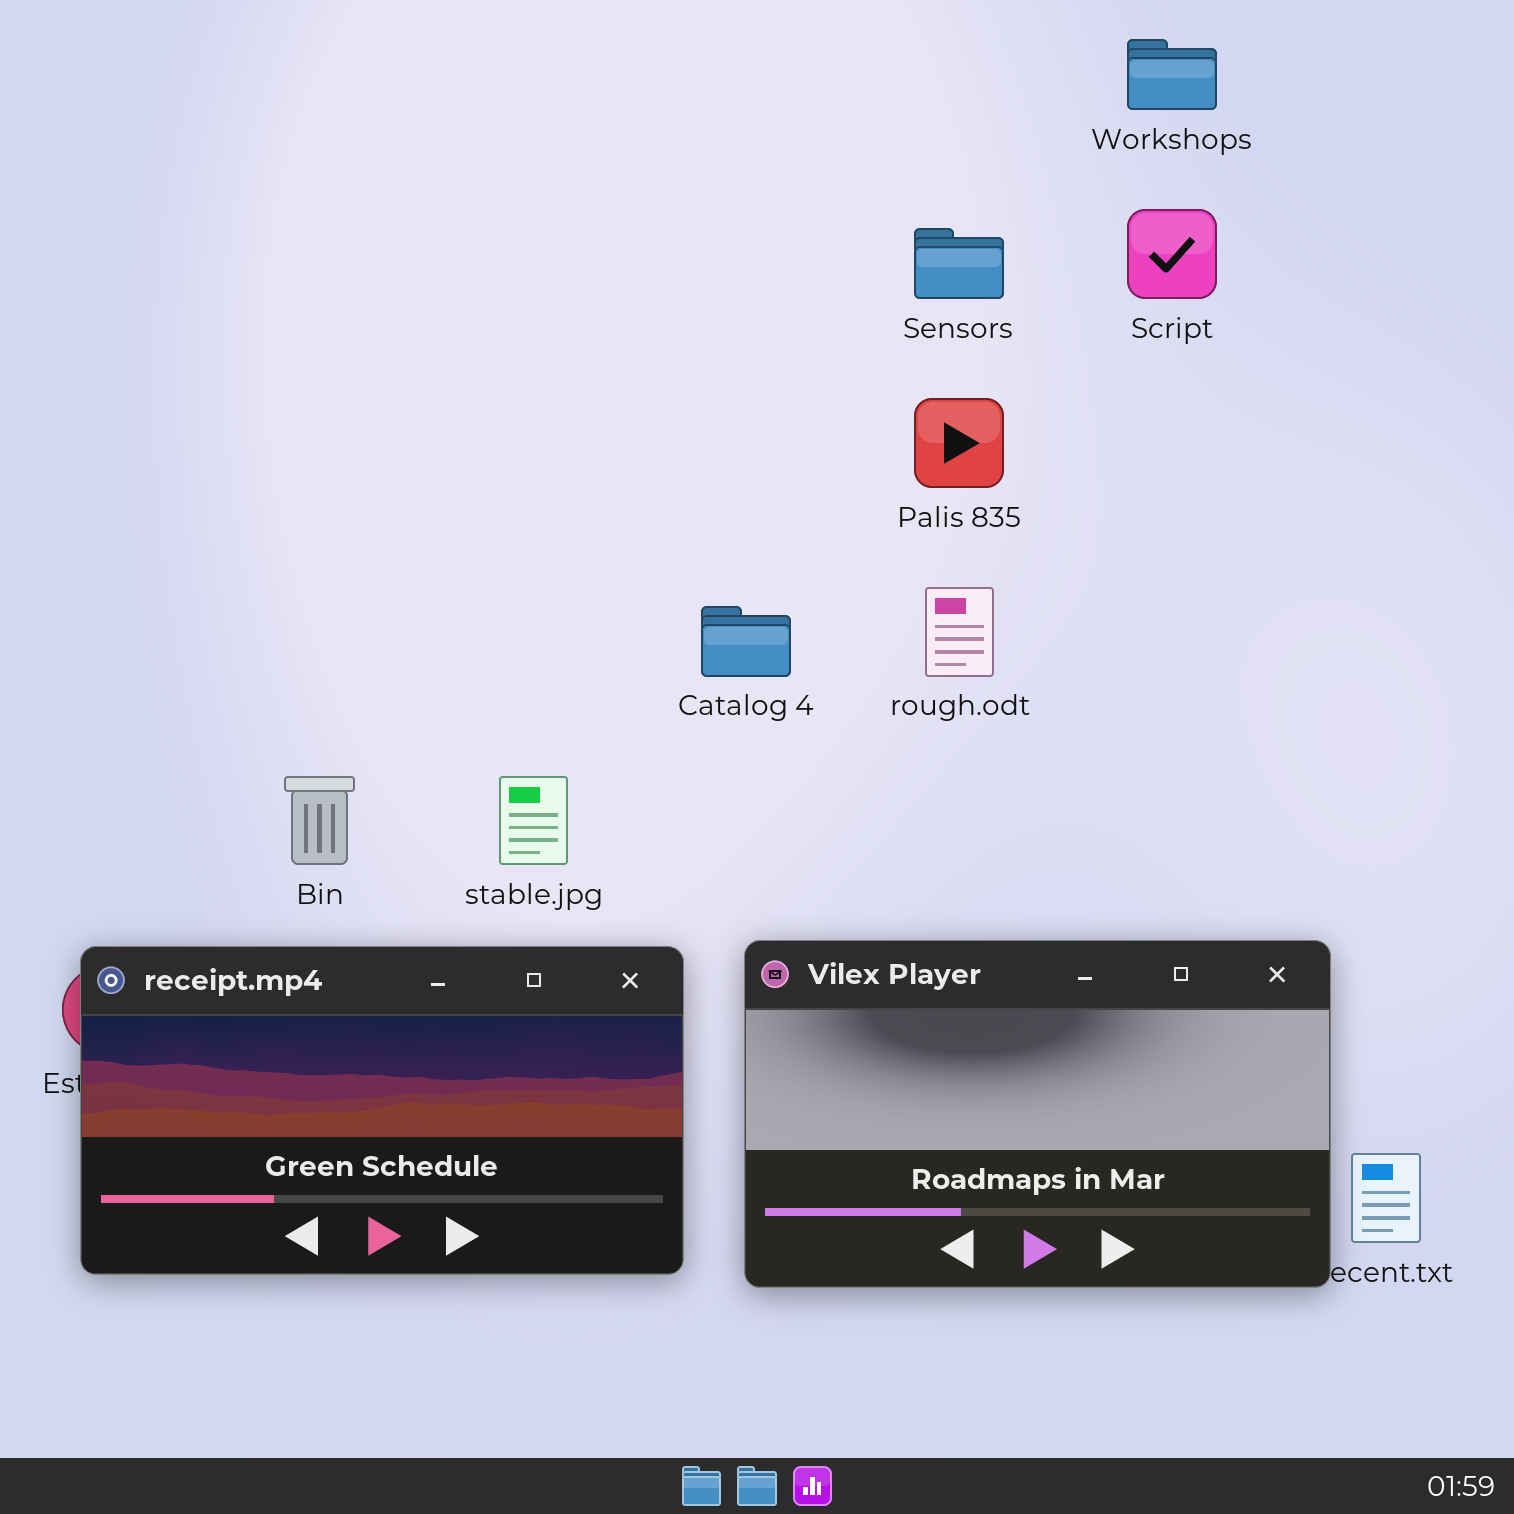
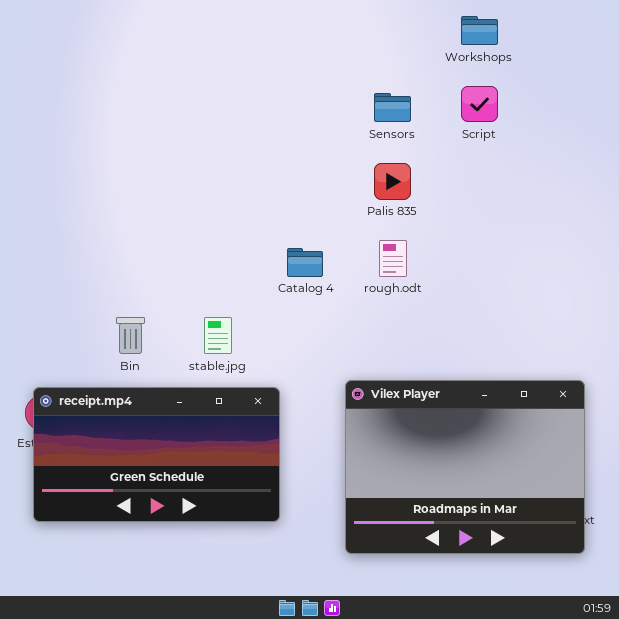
Vilex Player: [744,940,1331,1288] -> [345,380,585,554], moved, resized

